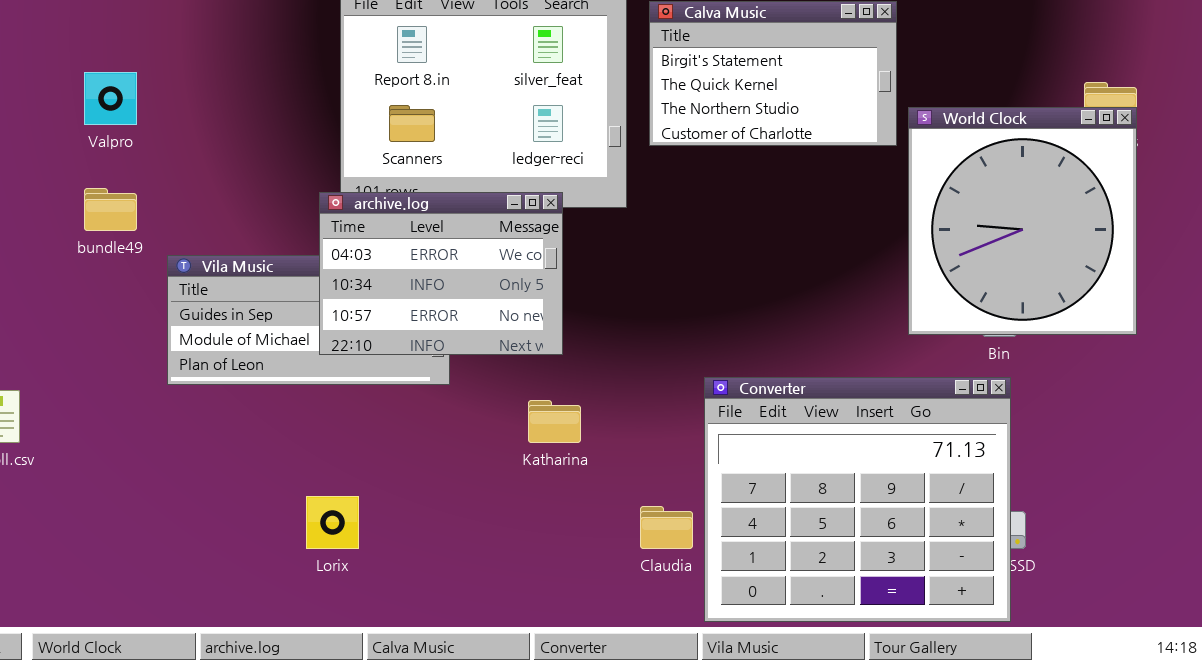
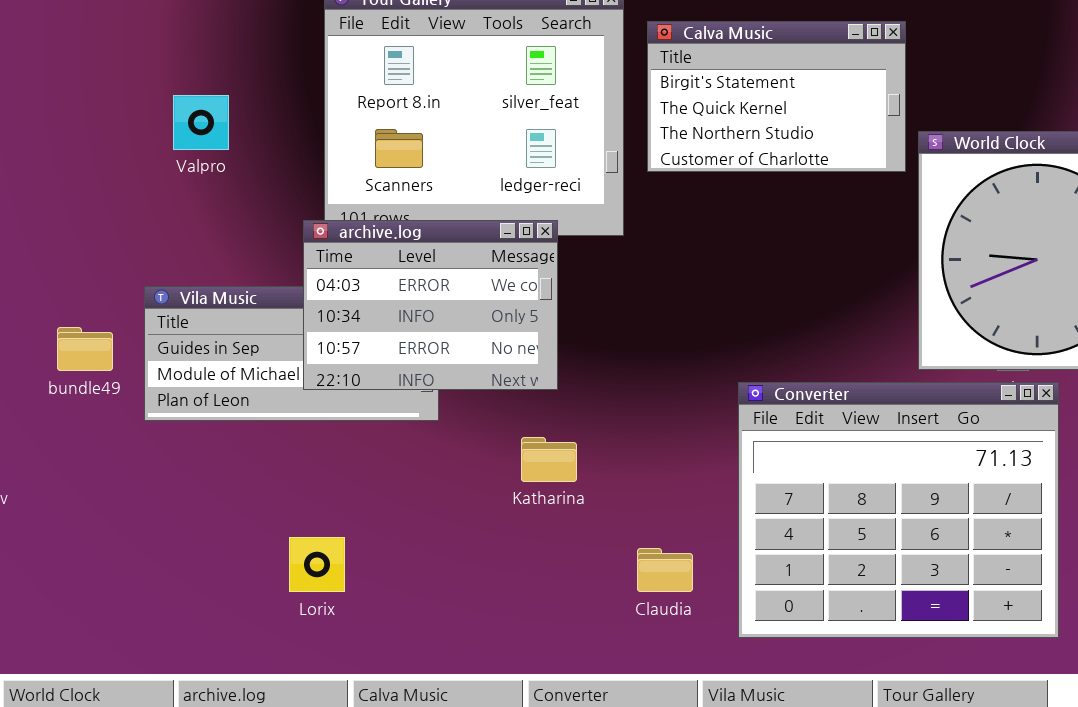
Valpro: [84,72,137,125] -> [173,95,229,150], moved
bundle49: [84,188,137,231] -> [57,327,113,371], moved
Converter: [704,377,1011,622] -> [738,382,1059,638], moved

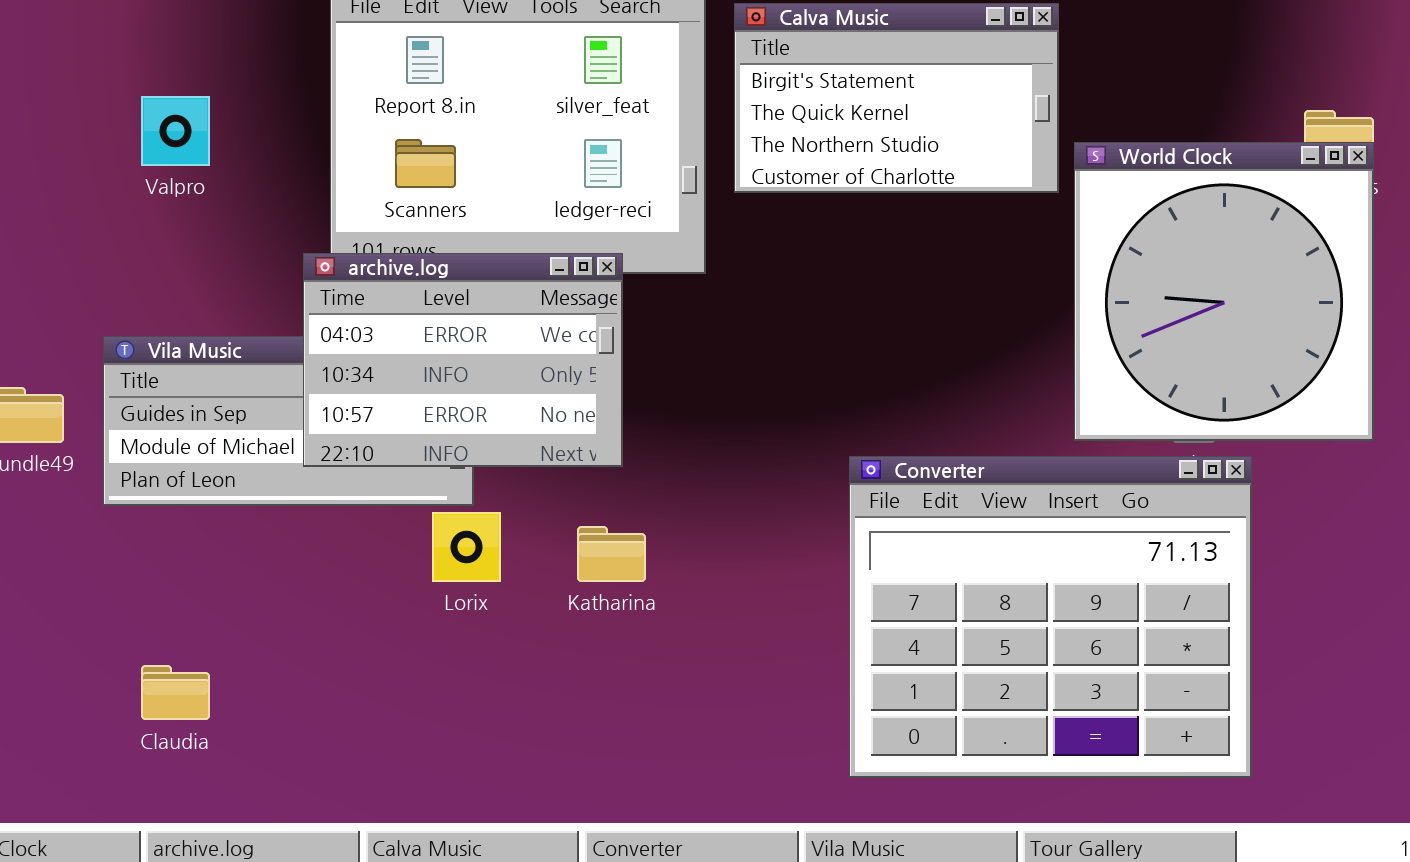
Lorix: [289,537,345,592] -> [432,512,501,582], moved
Claudia: [637,548,693,592] -> [141,665,210,720], moved

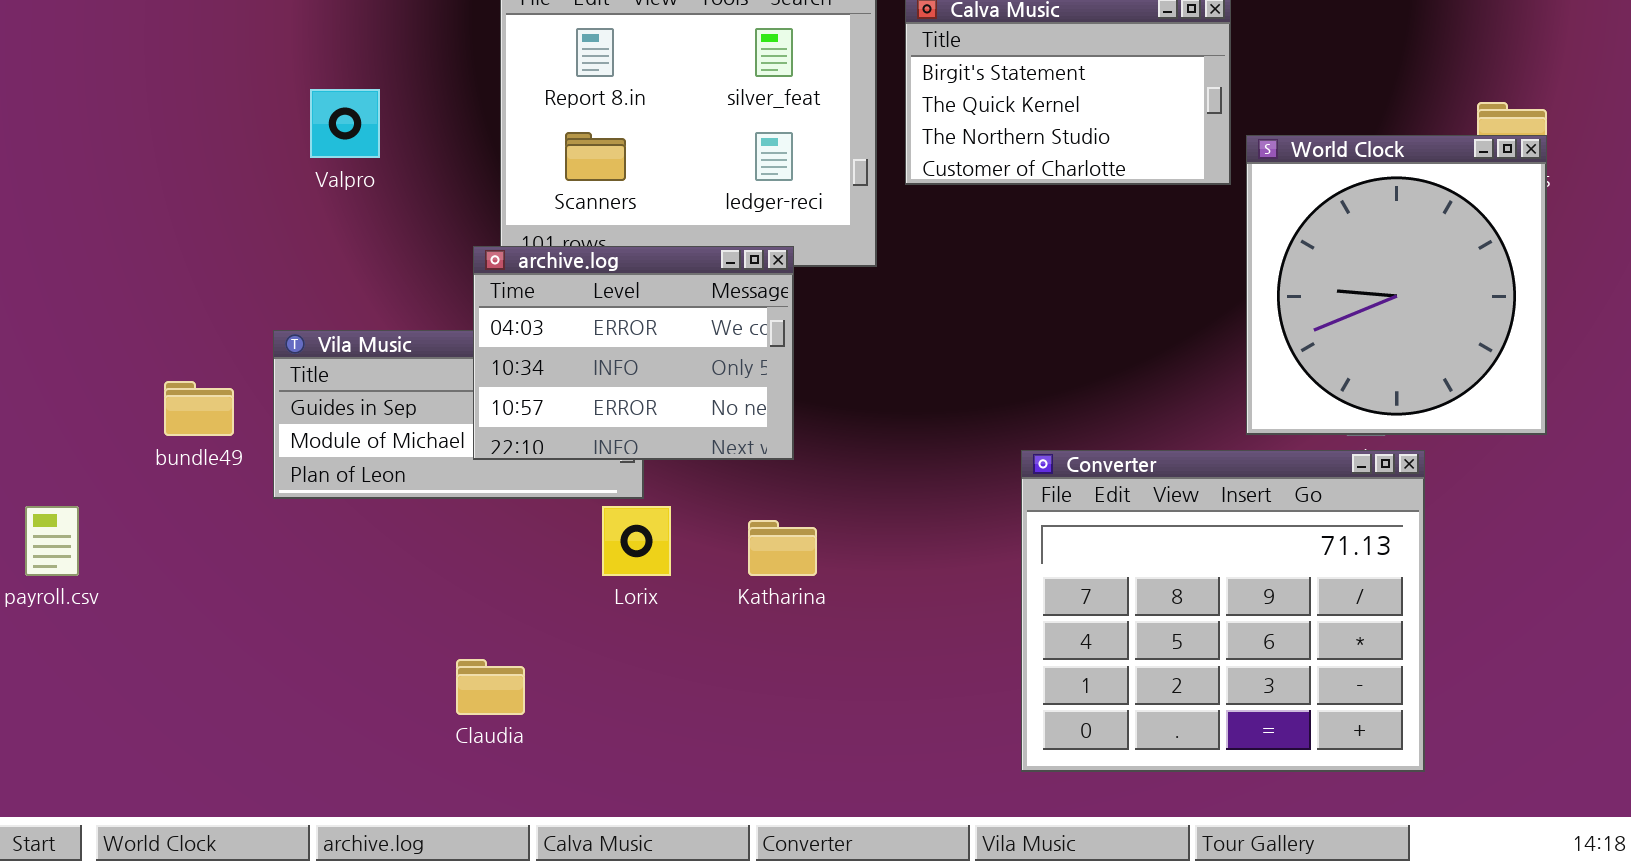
Claudia: [141,665,210,720] -> [456,659,525,715], moved

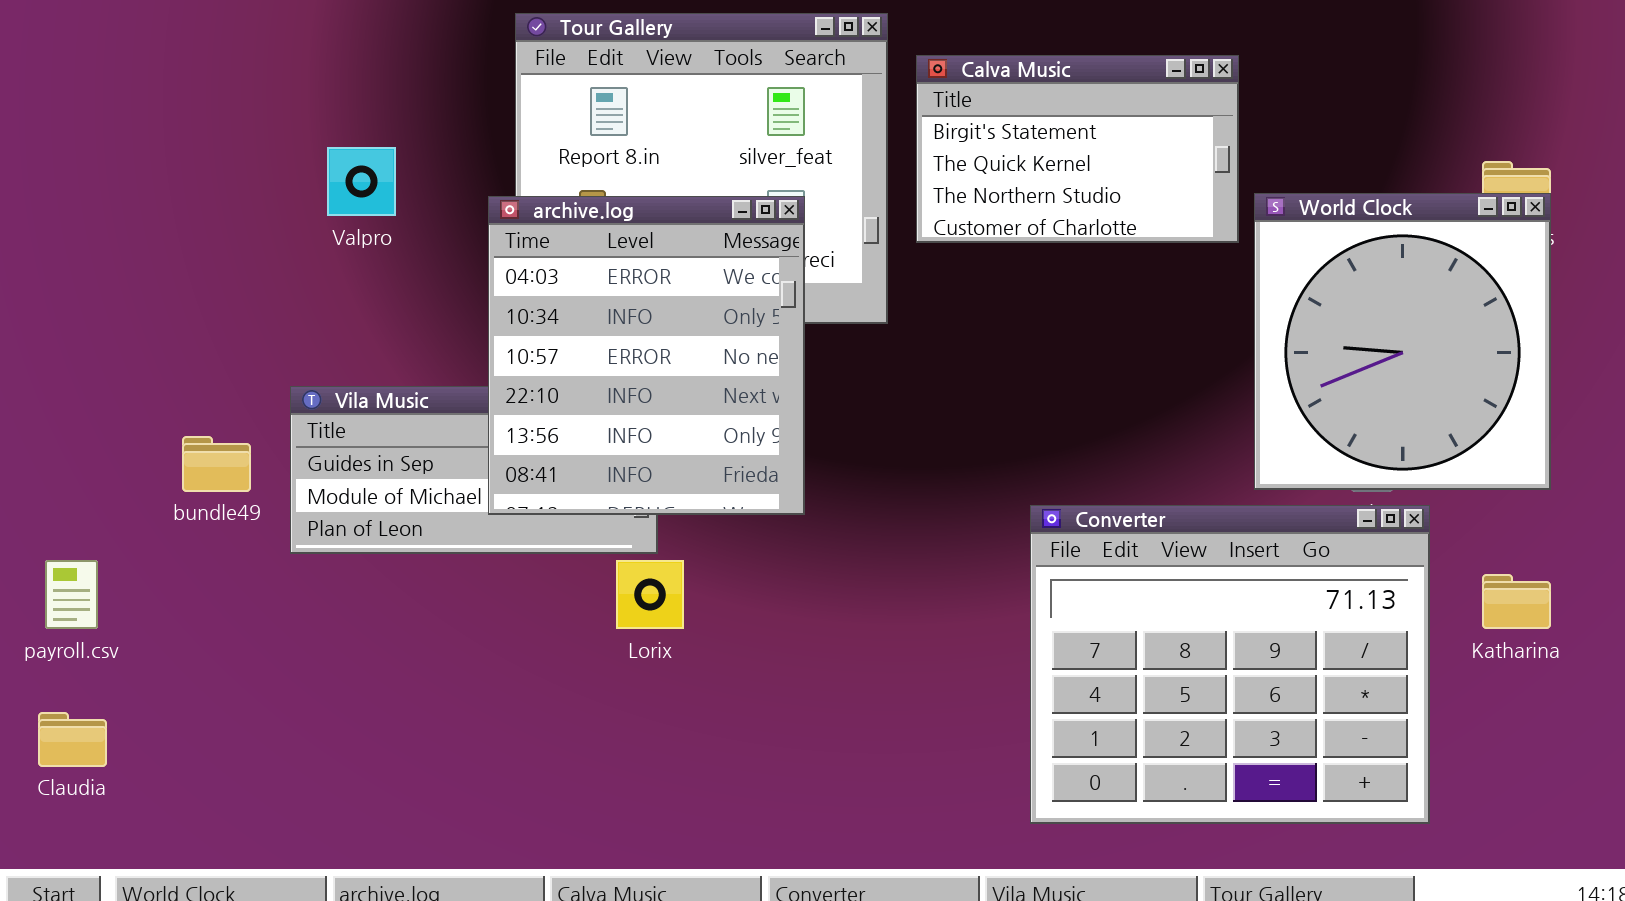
archive.log: [473,246,794,460] -> [488,196,805,515], resized
Katharina: [748,520,817,576] -> [1482,574,1551,629], moved
Claudia: [456,659,525,715] -> [38,712,107,767], moved

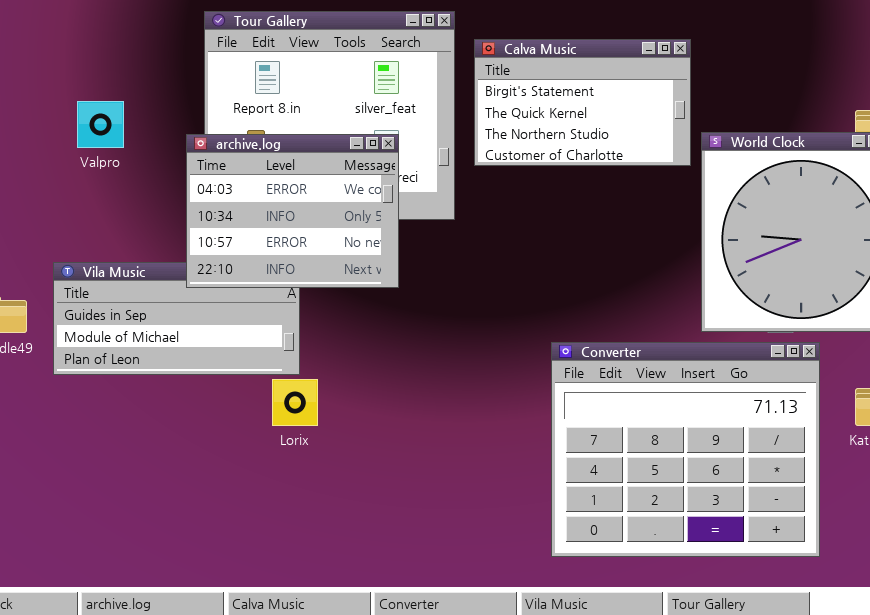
archive.log: [488,196,805,515] -> [186,134,399,288], resized

